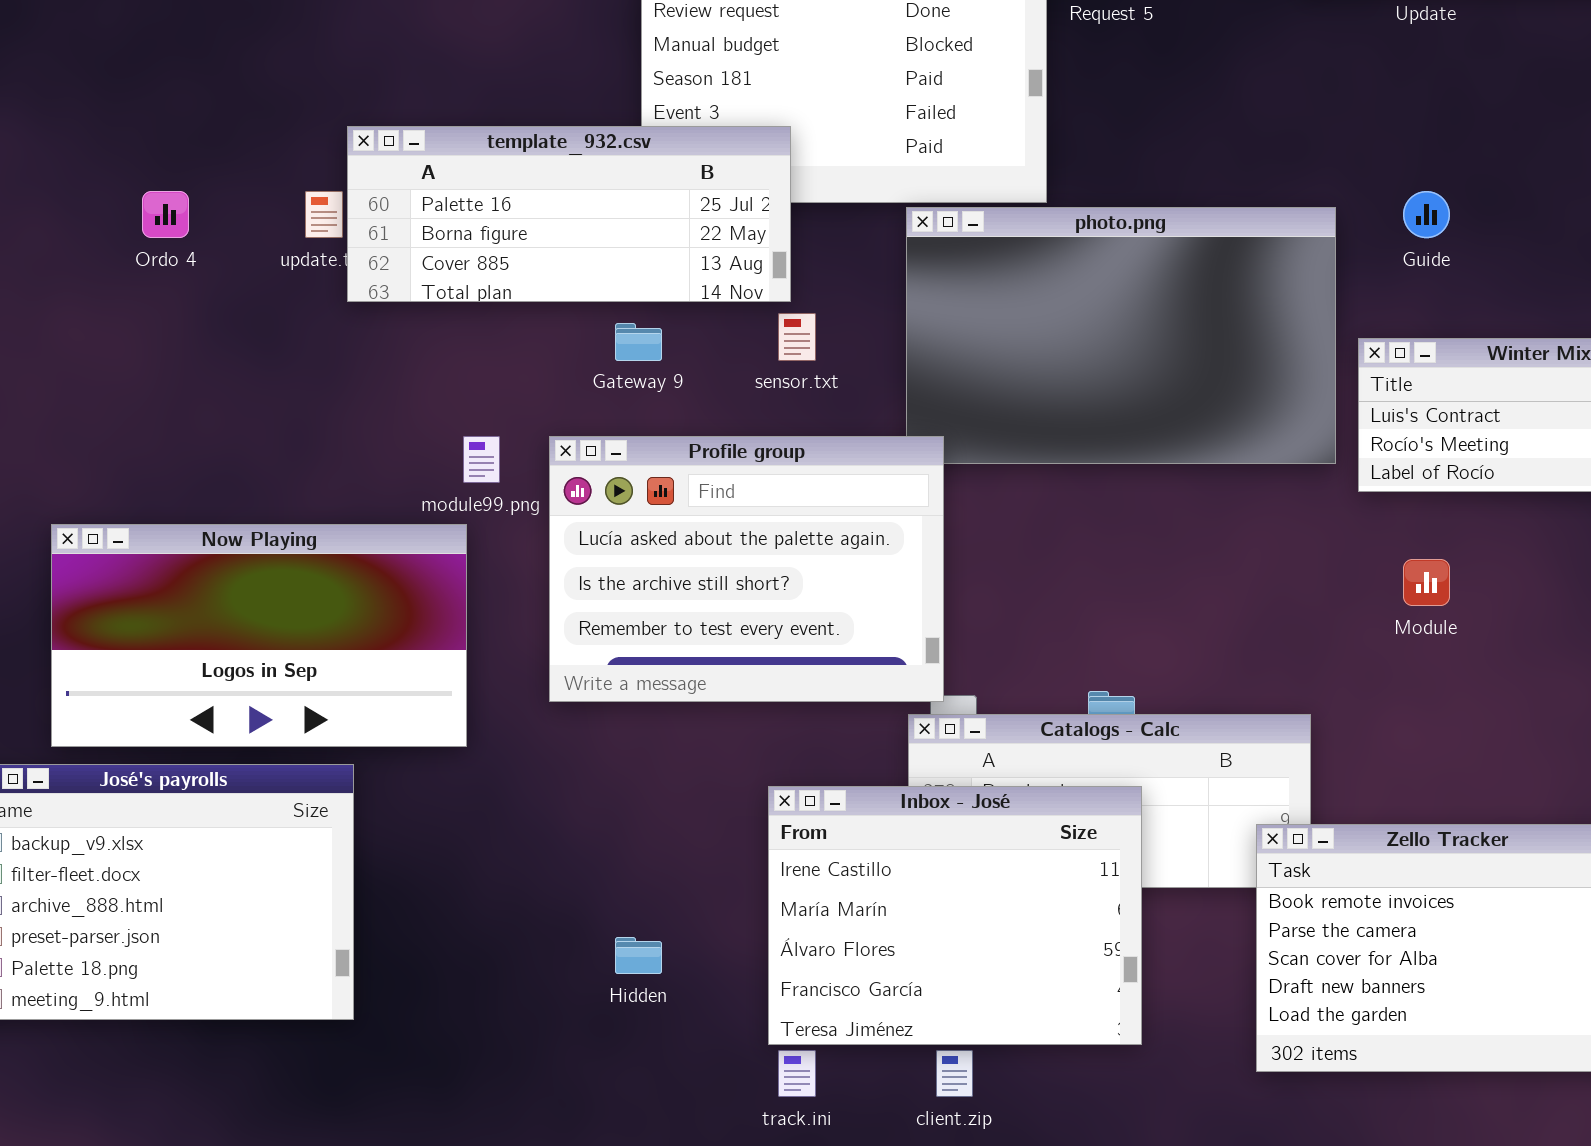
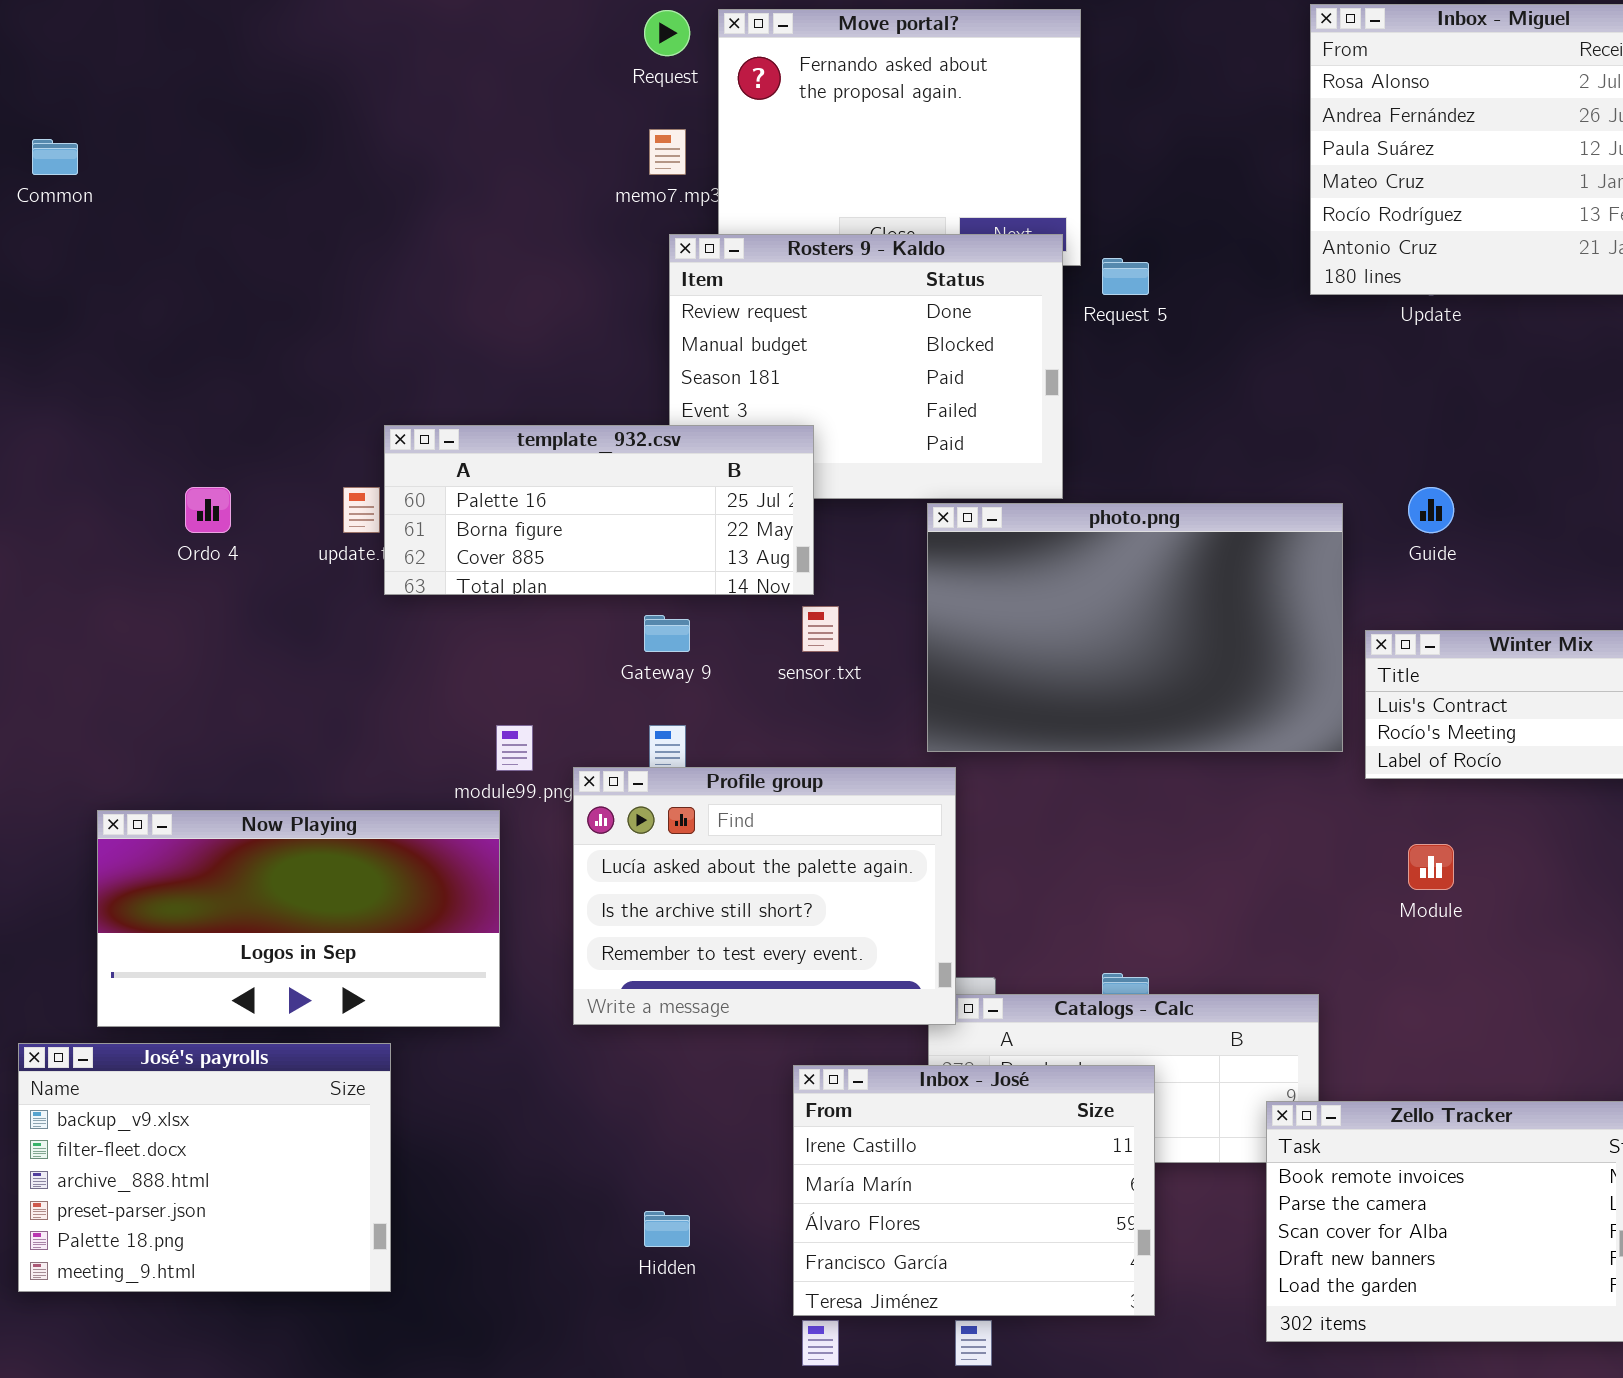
Profile group: [549,436,944,702] -> [573,767,956,1025], moved

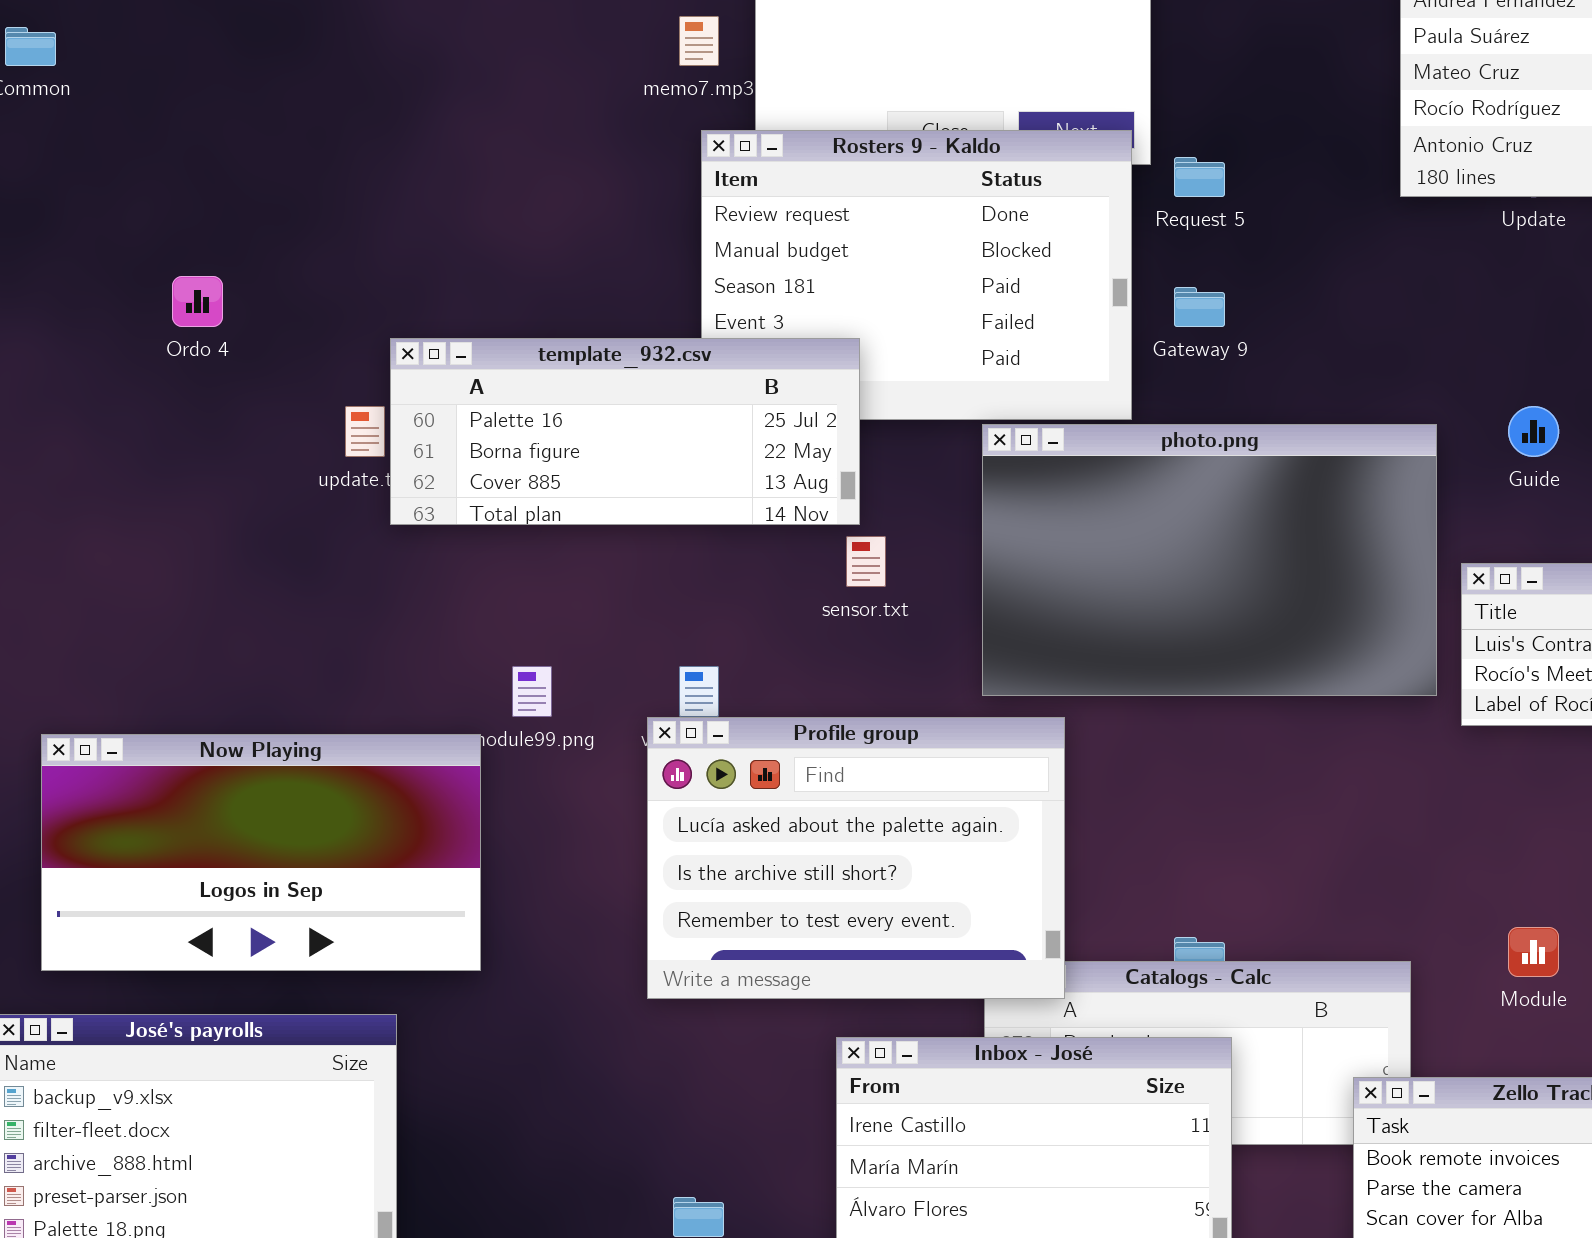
Ordo 4: [185,487,231,533] -> [172,276,223,327], moved
Gateway 9: [644,615,690,652] -> [1174,287,1225,327], moved
Profile group: [573,767,956,1025] -> [647,717,1065,999], moved
Now Playing: [97,810,500,1027] -> [41,734,481,971], moved
Module: [1408,844,1454,890] -> [1508,927,1559,977], moved

